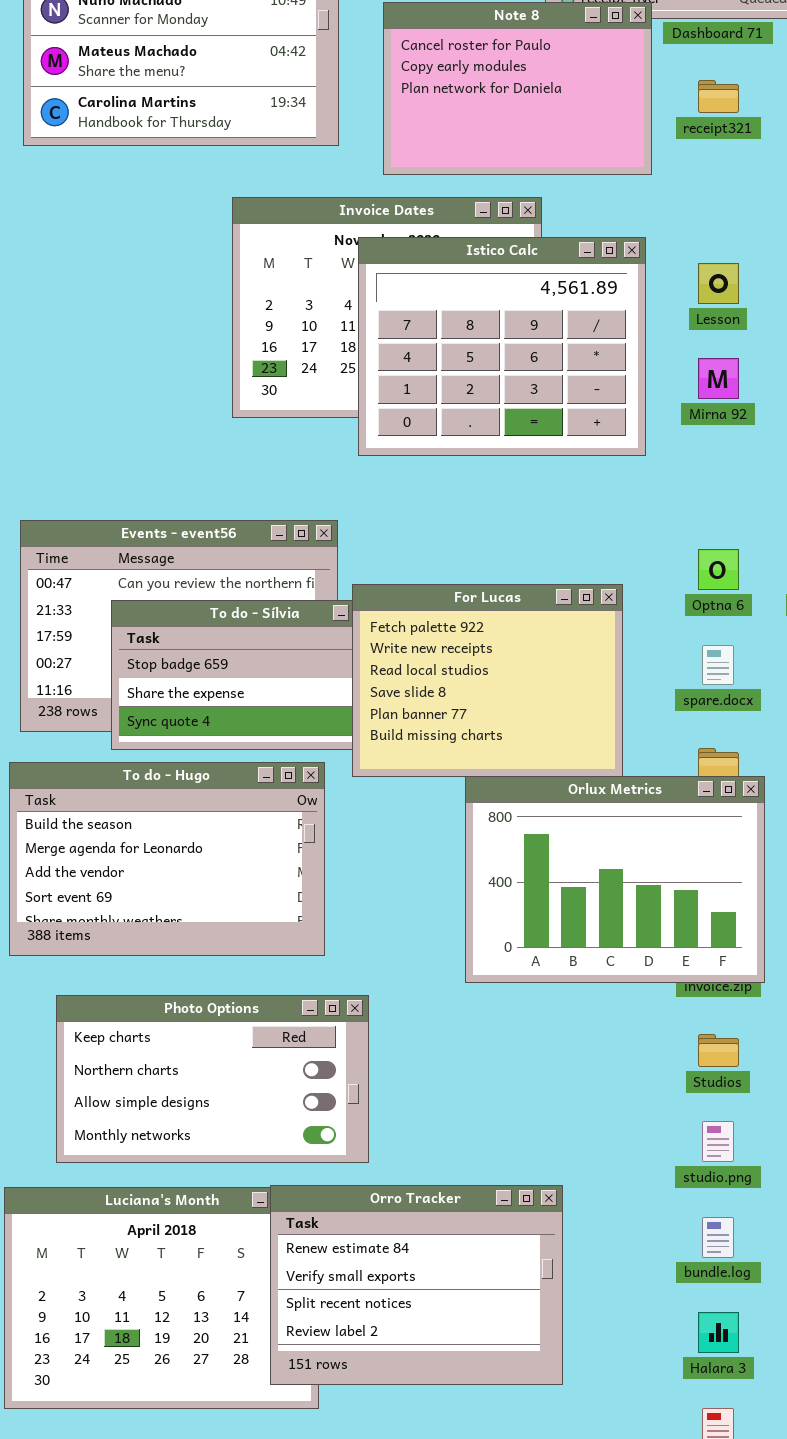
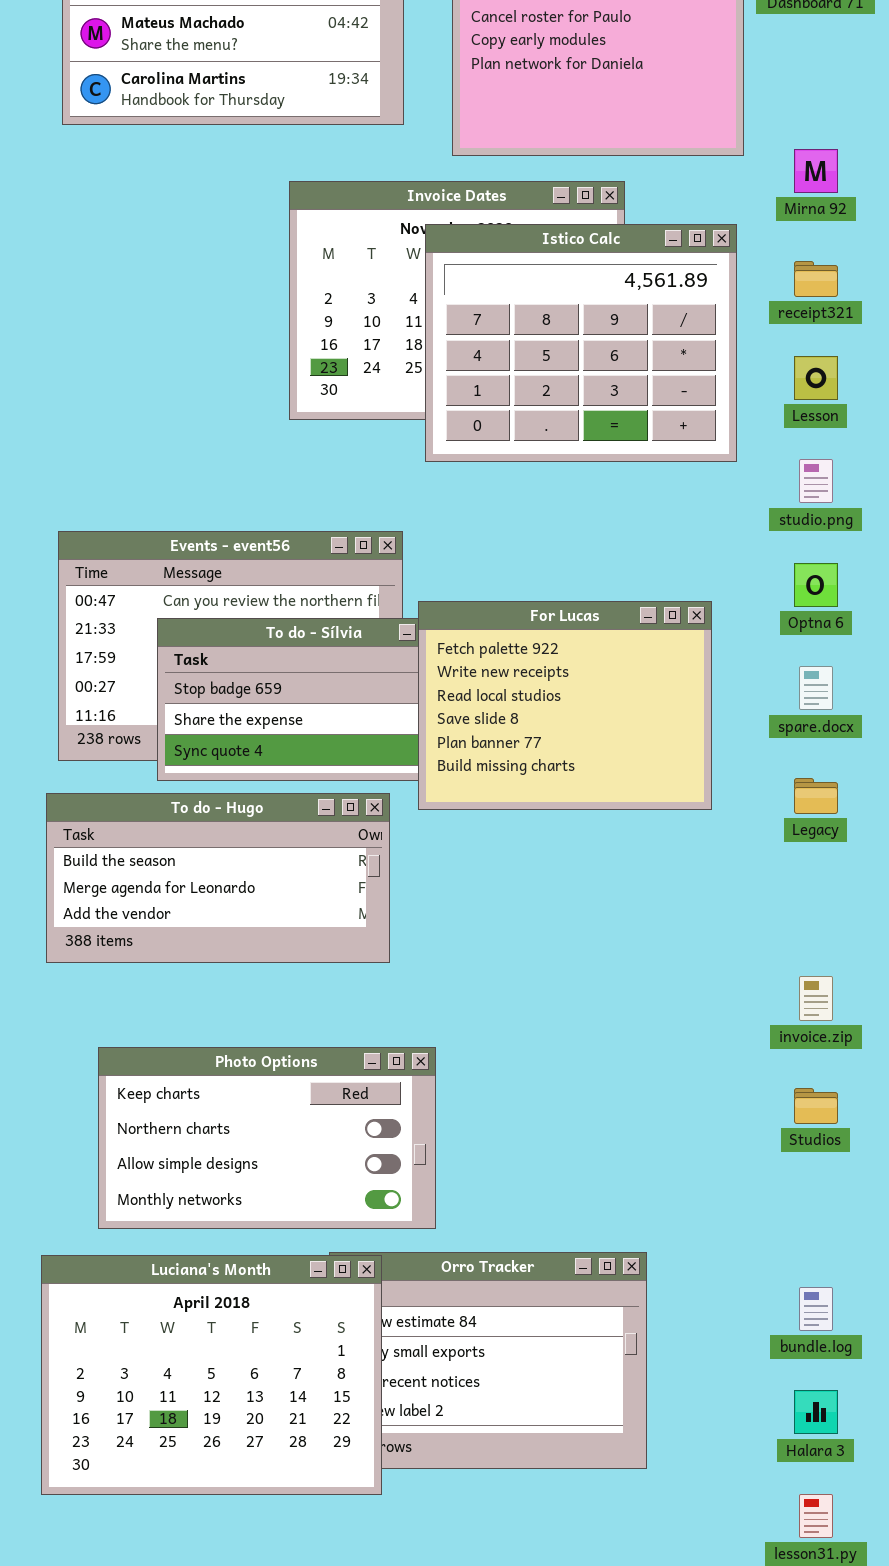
receipt321: [698,80,739,113] -> [794,261,838,297], moved
Lesson: [698,263,739,304] -> [794,356,838,400], moved
Mirna 92: [698,358,739,399] -> [794,149,838,193], moved
To do - Hugo: [9,762,325,956] -> [46,793,390,963], resized
Orlux Metrics: [465,776,765,983] -> none, closed
studio.png: [702,1121,734,1162] -> [799,459,833,503], moved
Luciana's Month: [4,1187,319,1409] -> [41,1255,382,1495], raised

